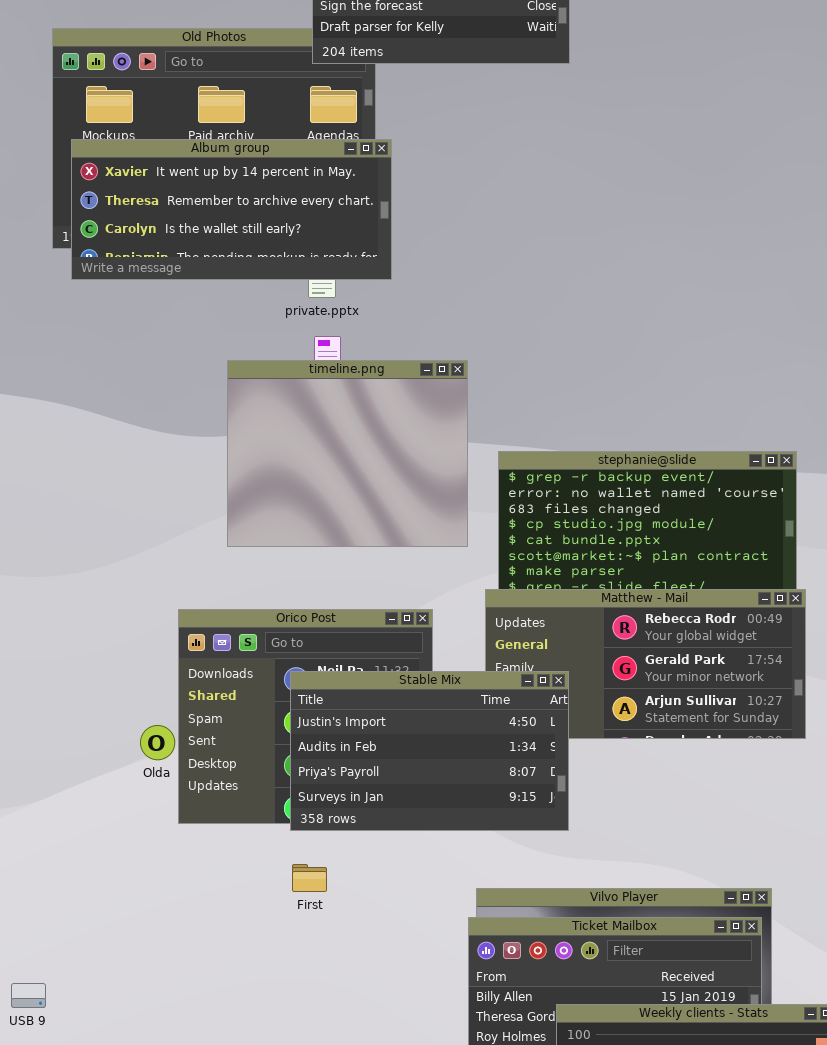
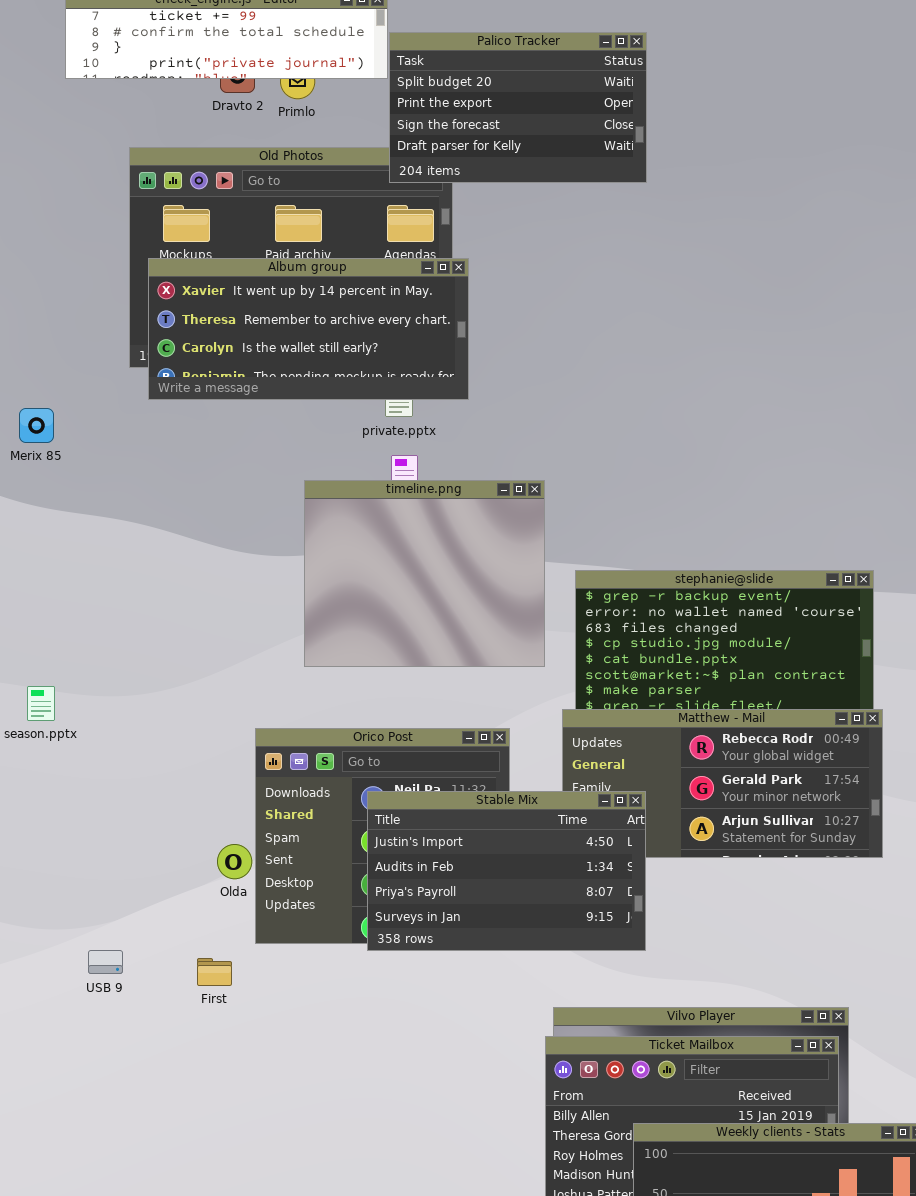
First: [292,864,327,892] -> [197,958,232,986], moved
USB 9: [11,983,46,1008] -> [88,950,123,974], moved

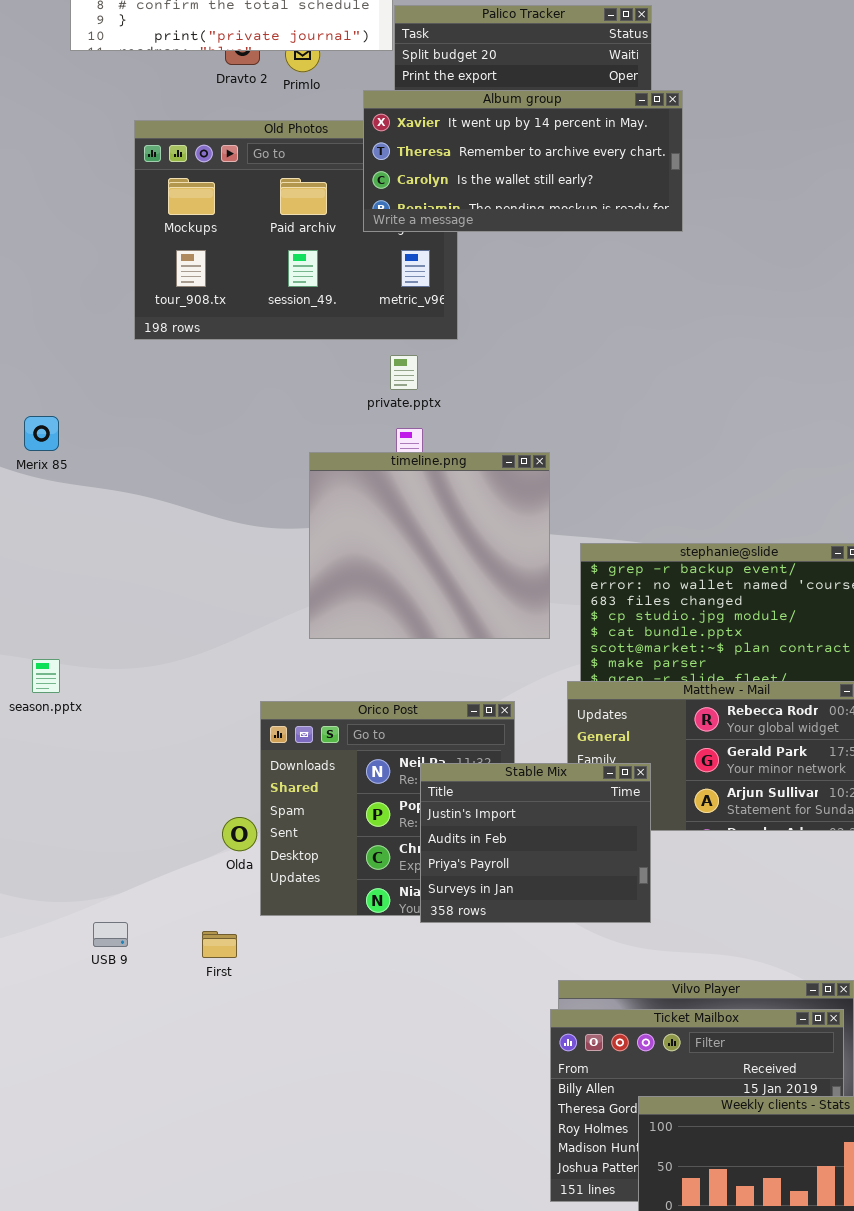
Album group: [148,258,469,400] -> [363,90,683,232], moved
Merix 85: [19,408,54,443] -> [24,416,59,451], moved
Stable Mix: [367,791,646,951] -> [420,763,651,923], resized

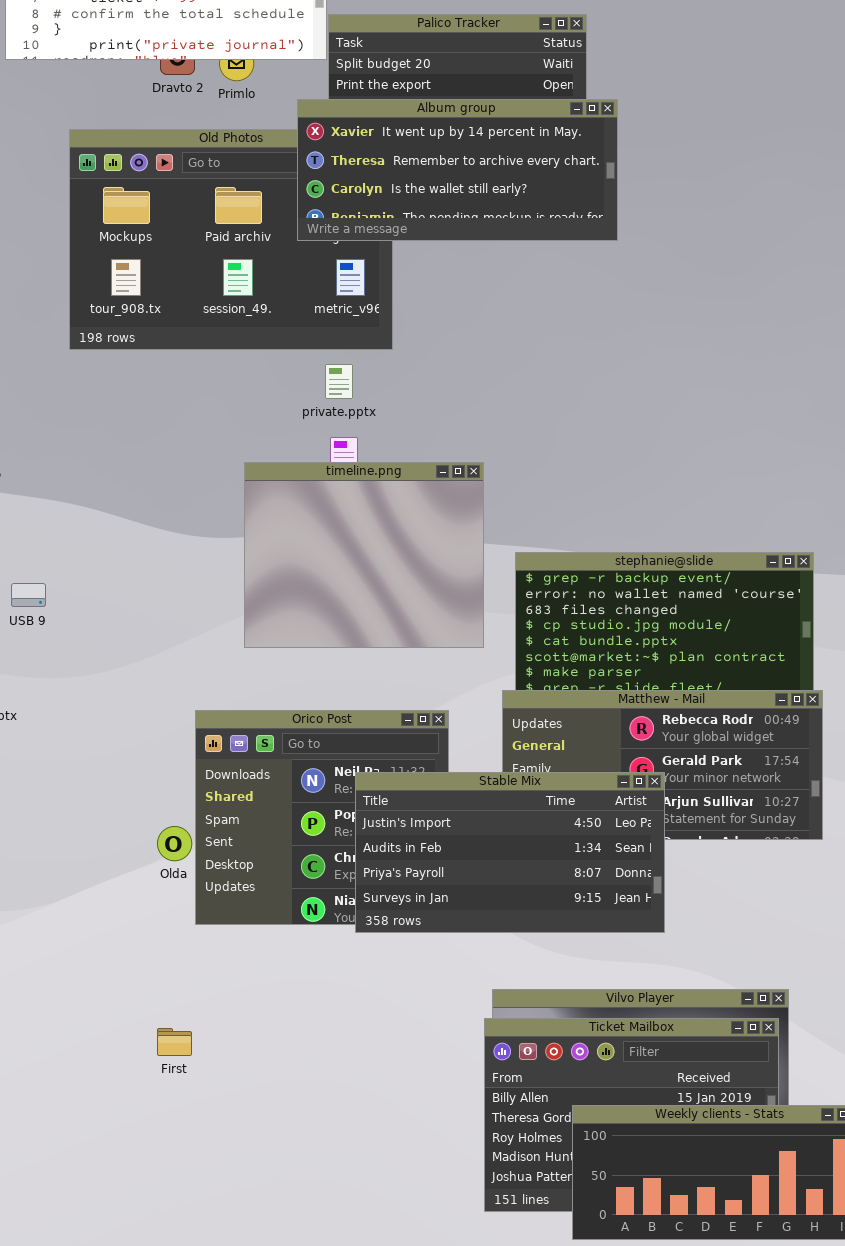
Stable Mix: [420,763,651,923] -> [355,772,665,933], resized
USB 9: [93,922,128,947] -> [11,583,46,607], moved
First: [202,931,237,958] -> [157,1028,192,1056], moved

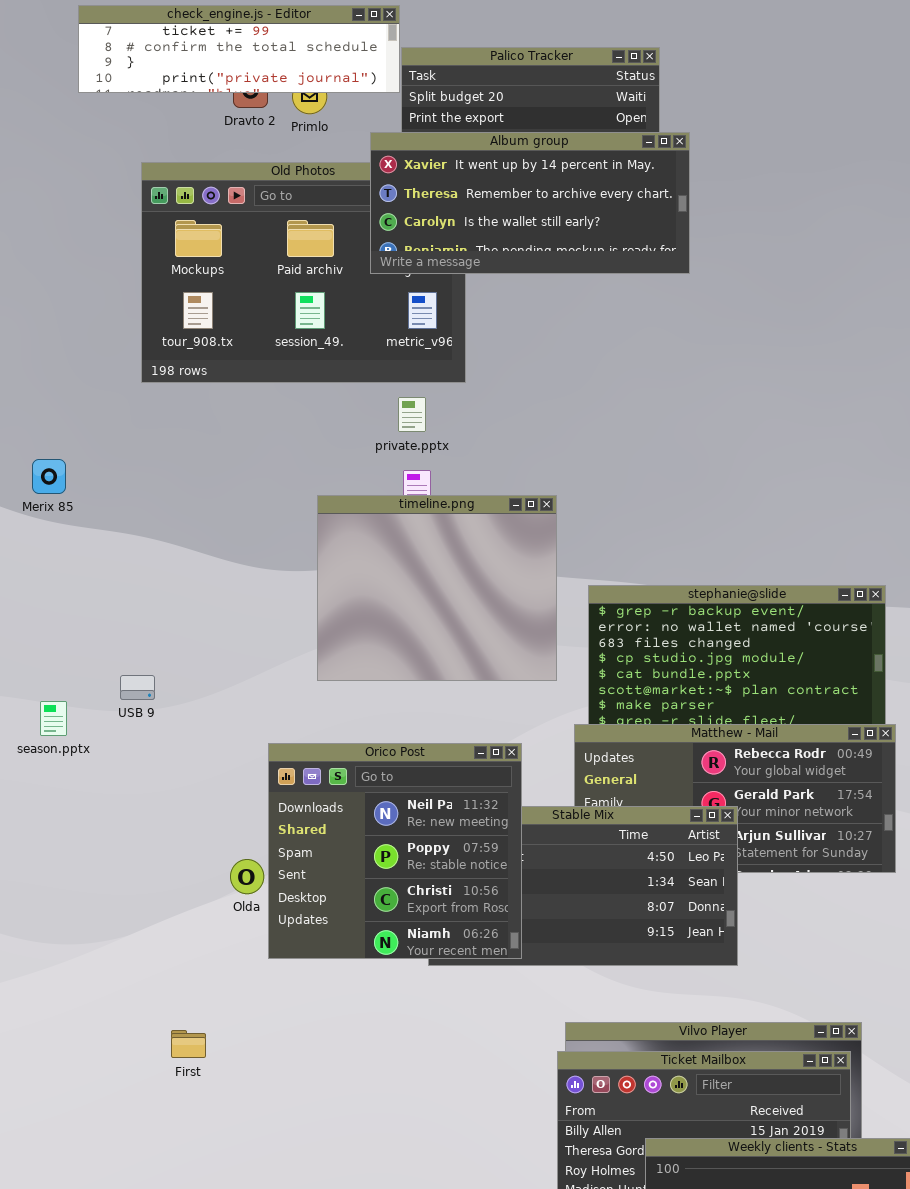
USB 9: [11,583,46,607] -> [120,675,155,700], moved
Orico Post: [195,710,449,925] -> [268,743,522,959], raised
First: [157,1028,192,1056] -> [171,1030,206,1058], moved

